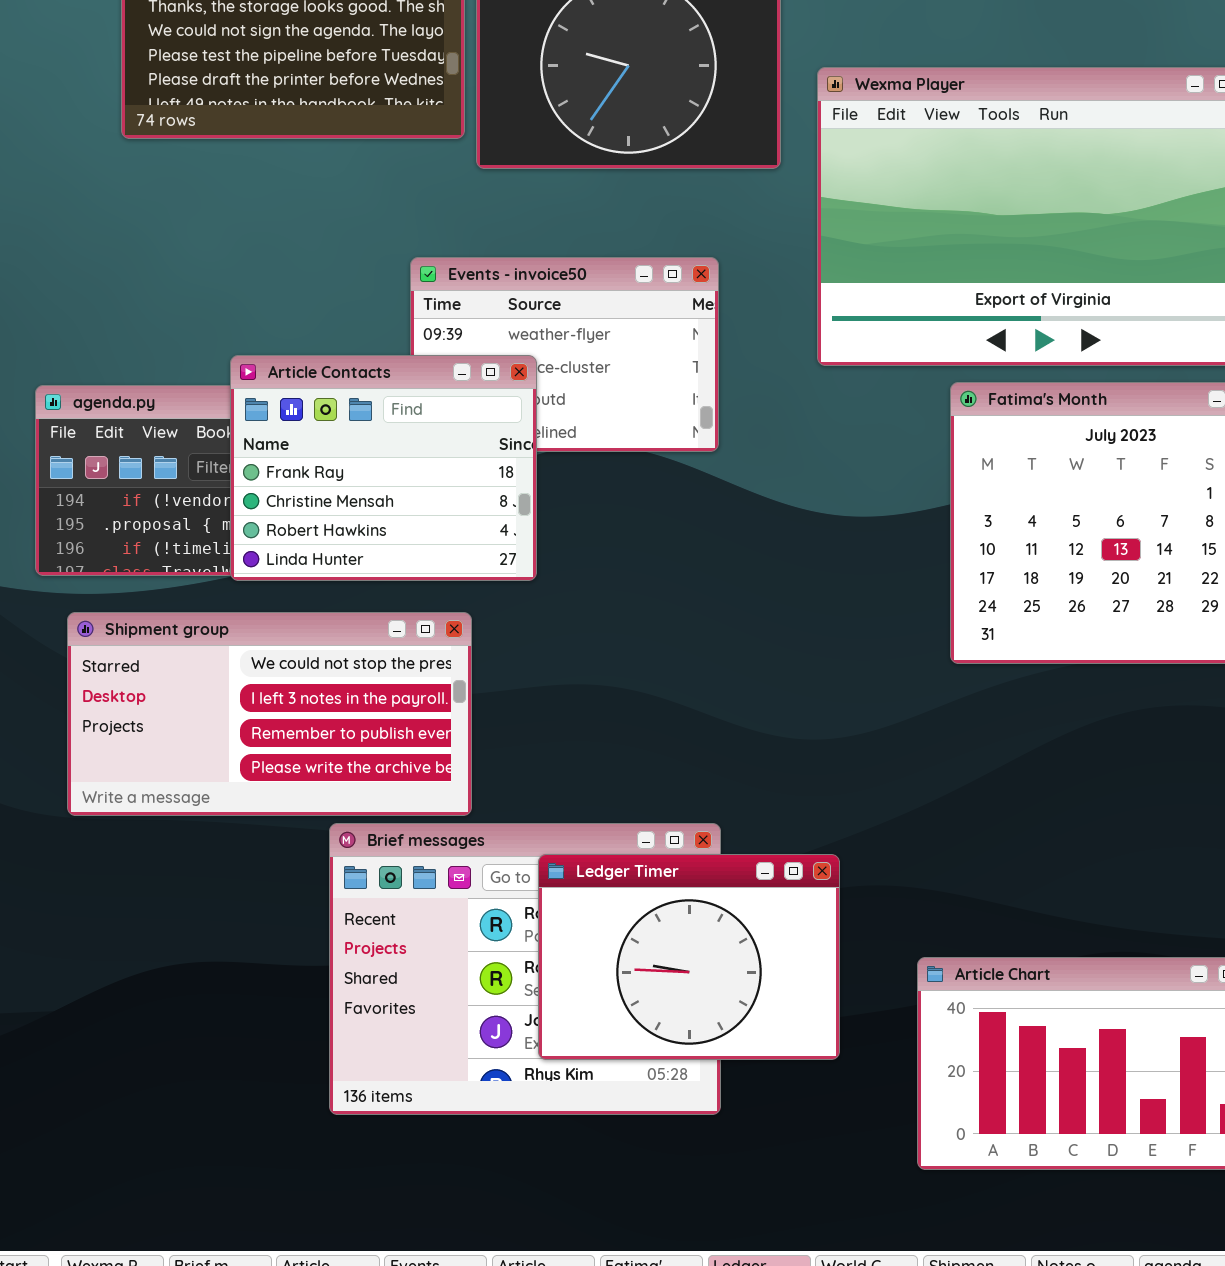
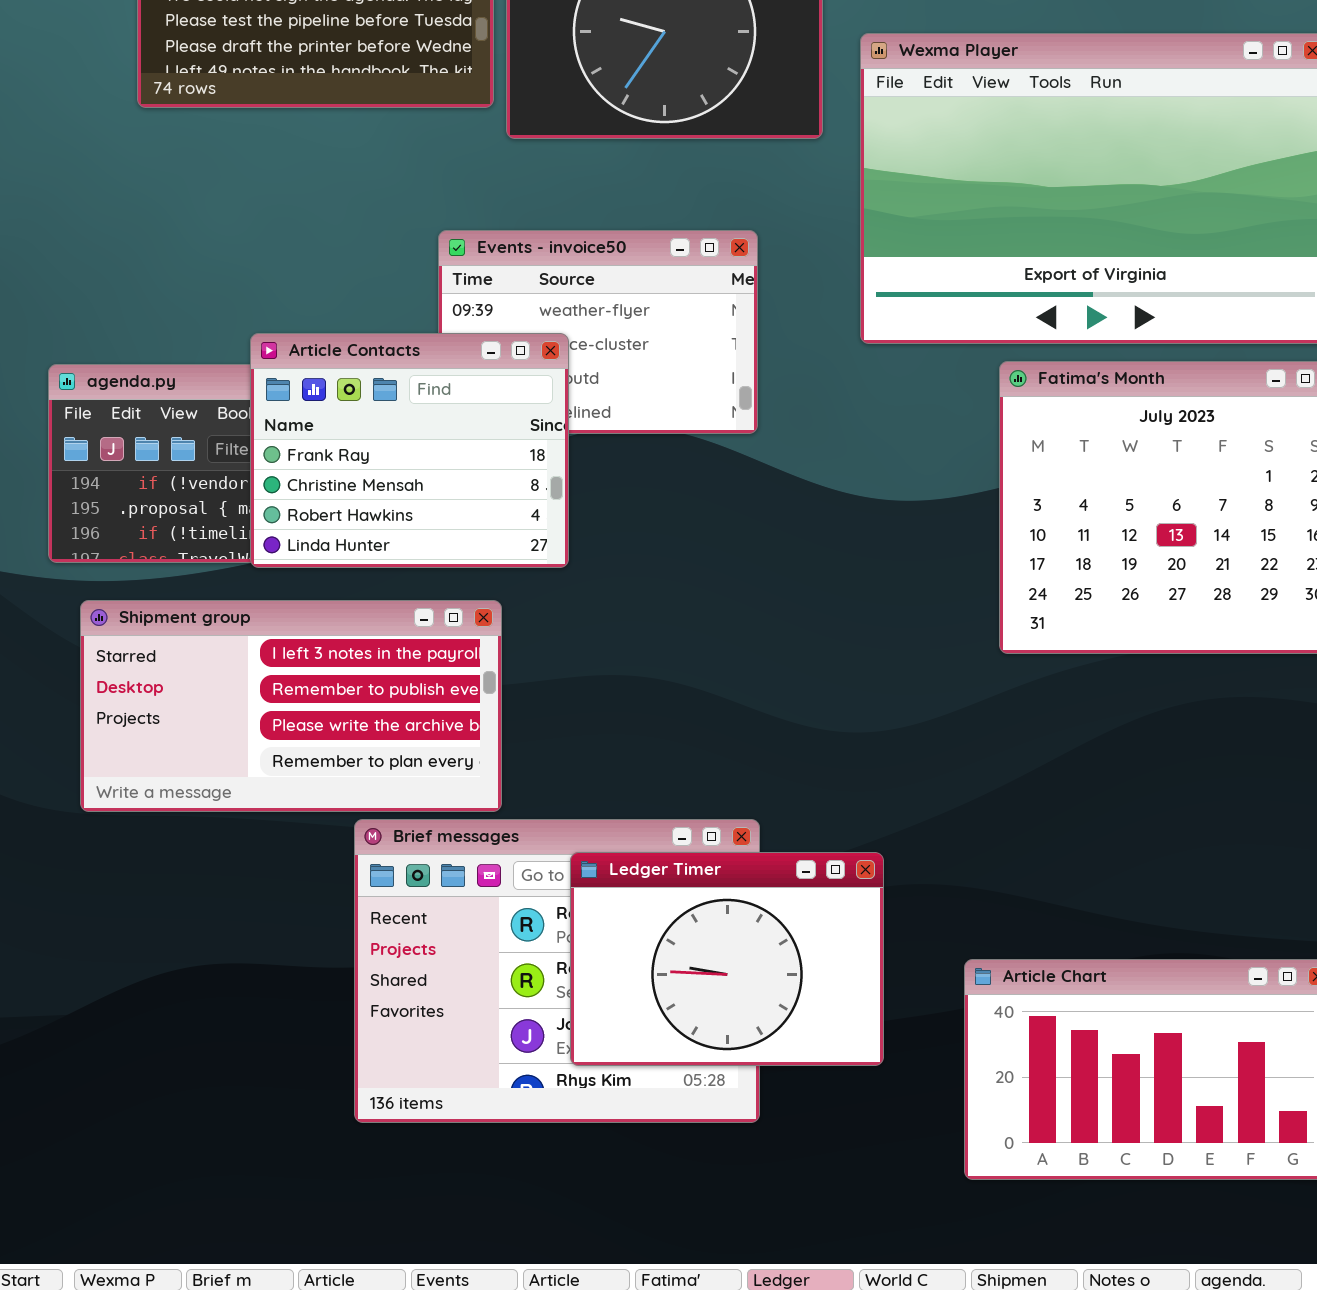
Shipment group: [67,612,472,816] -> [80,600,502,812], scrolled down 1 row

